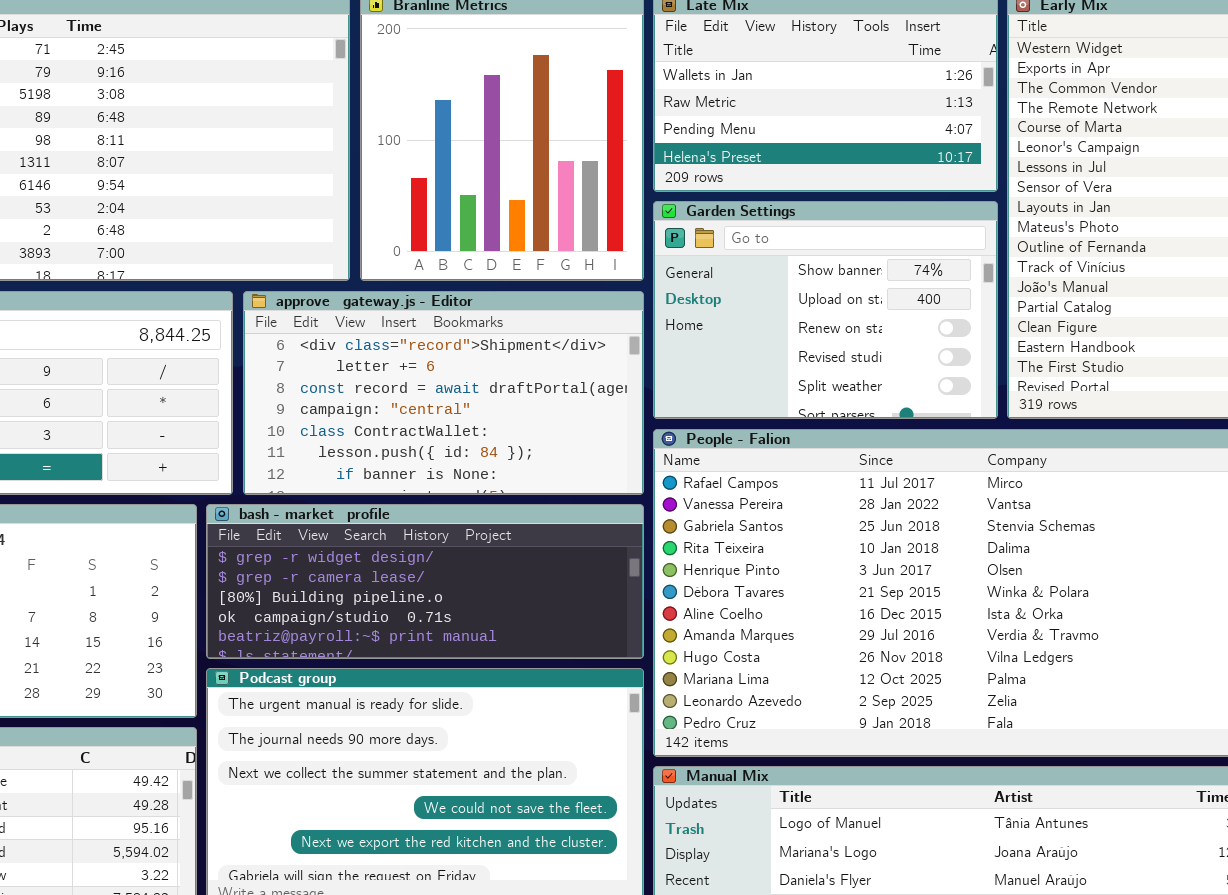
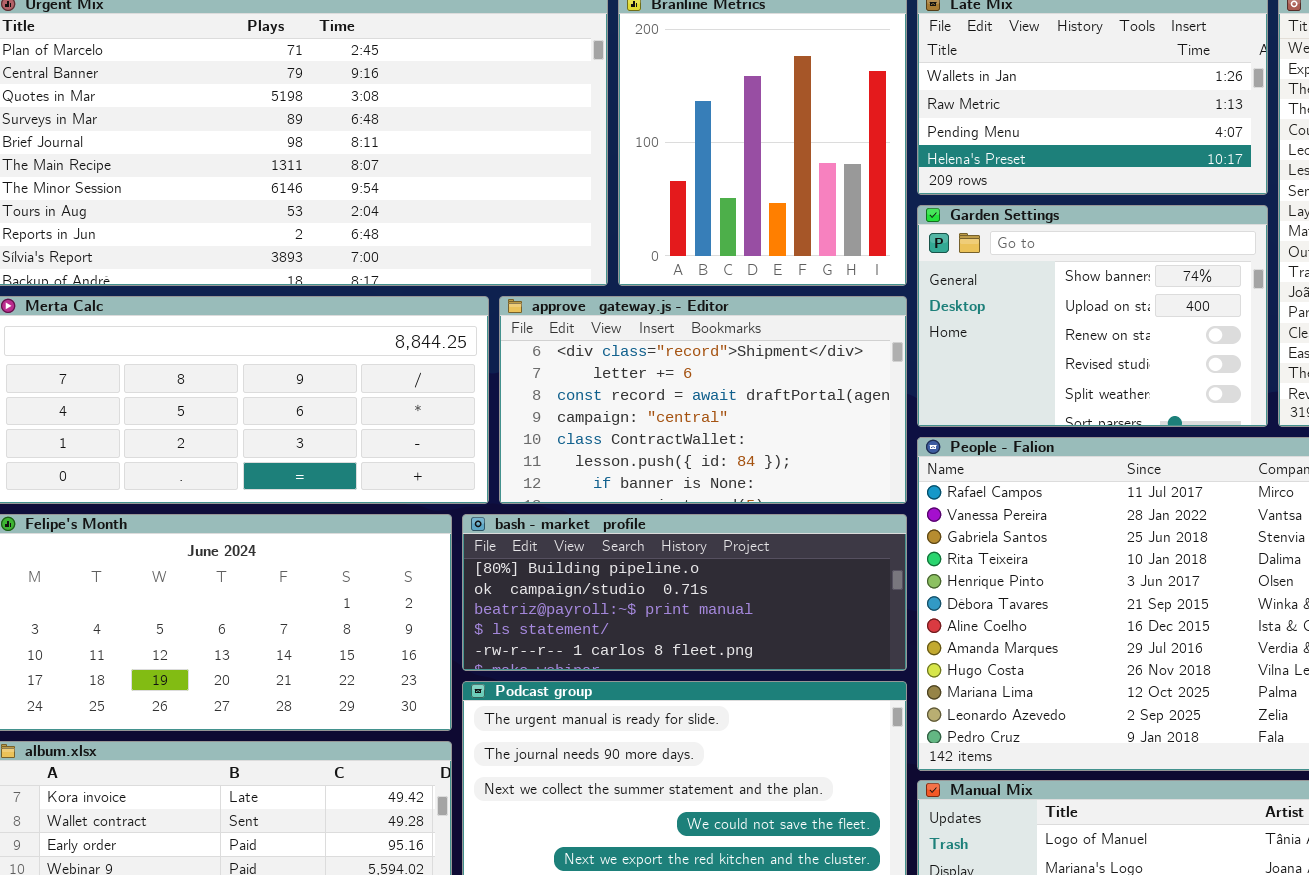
bash - market_profile: [206,504,644,659] -> [462,514,907,671], scrolled down 2 rows

